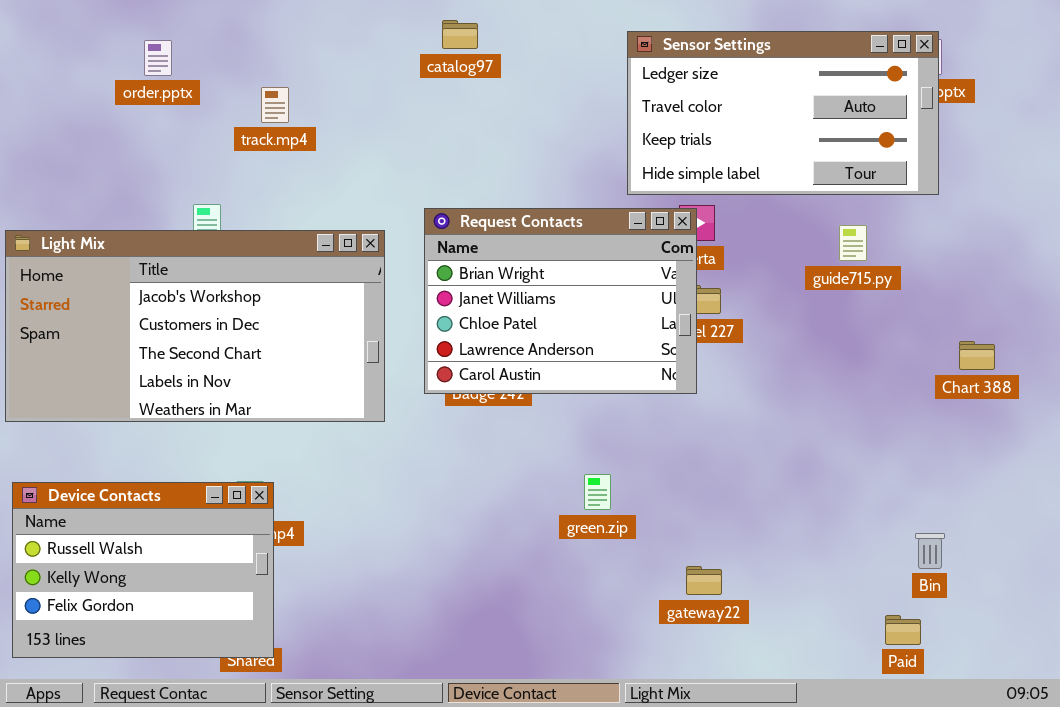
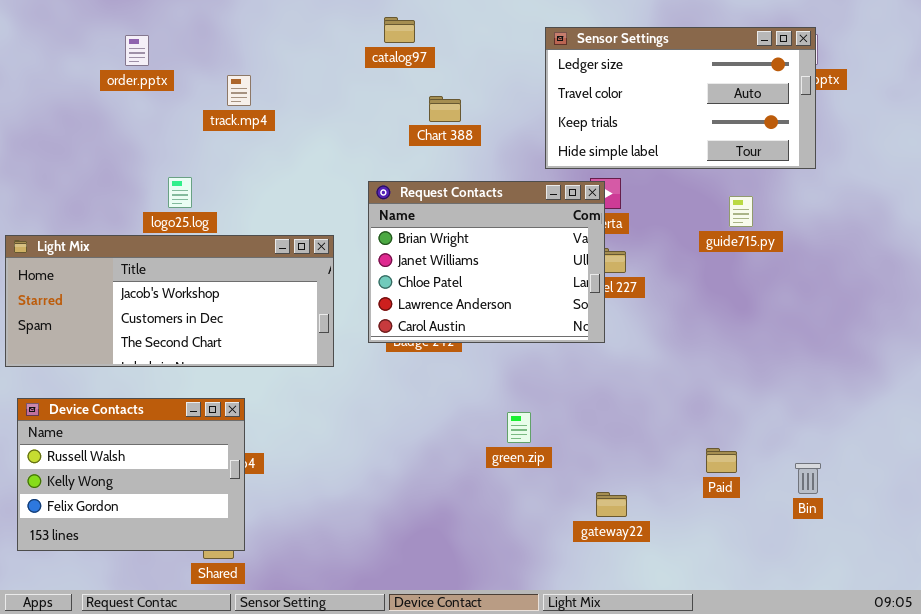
Light Mix: [5,230,385,422] -> [5,235,334,367], resized
Chart 388: [959,341,995,370] -> [429,96,461,122], moved
Device Contacts: [12,482,274,658] -> [17,398,245,551], moved
Paid: [885,615,921,645] -> [706,448,737,473], moved

